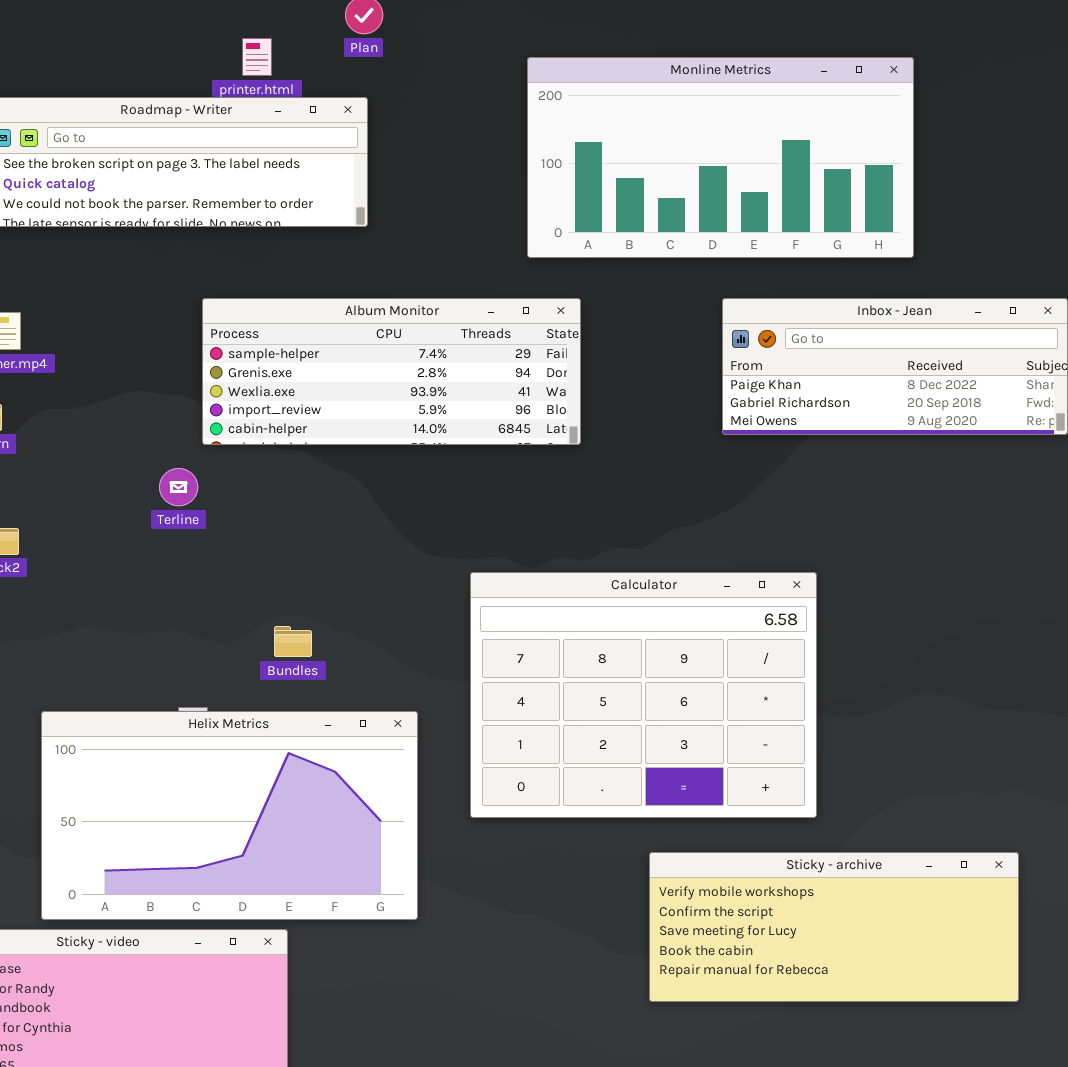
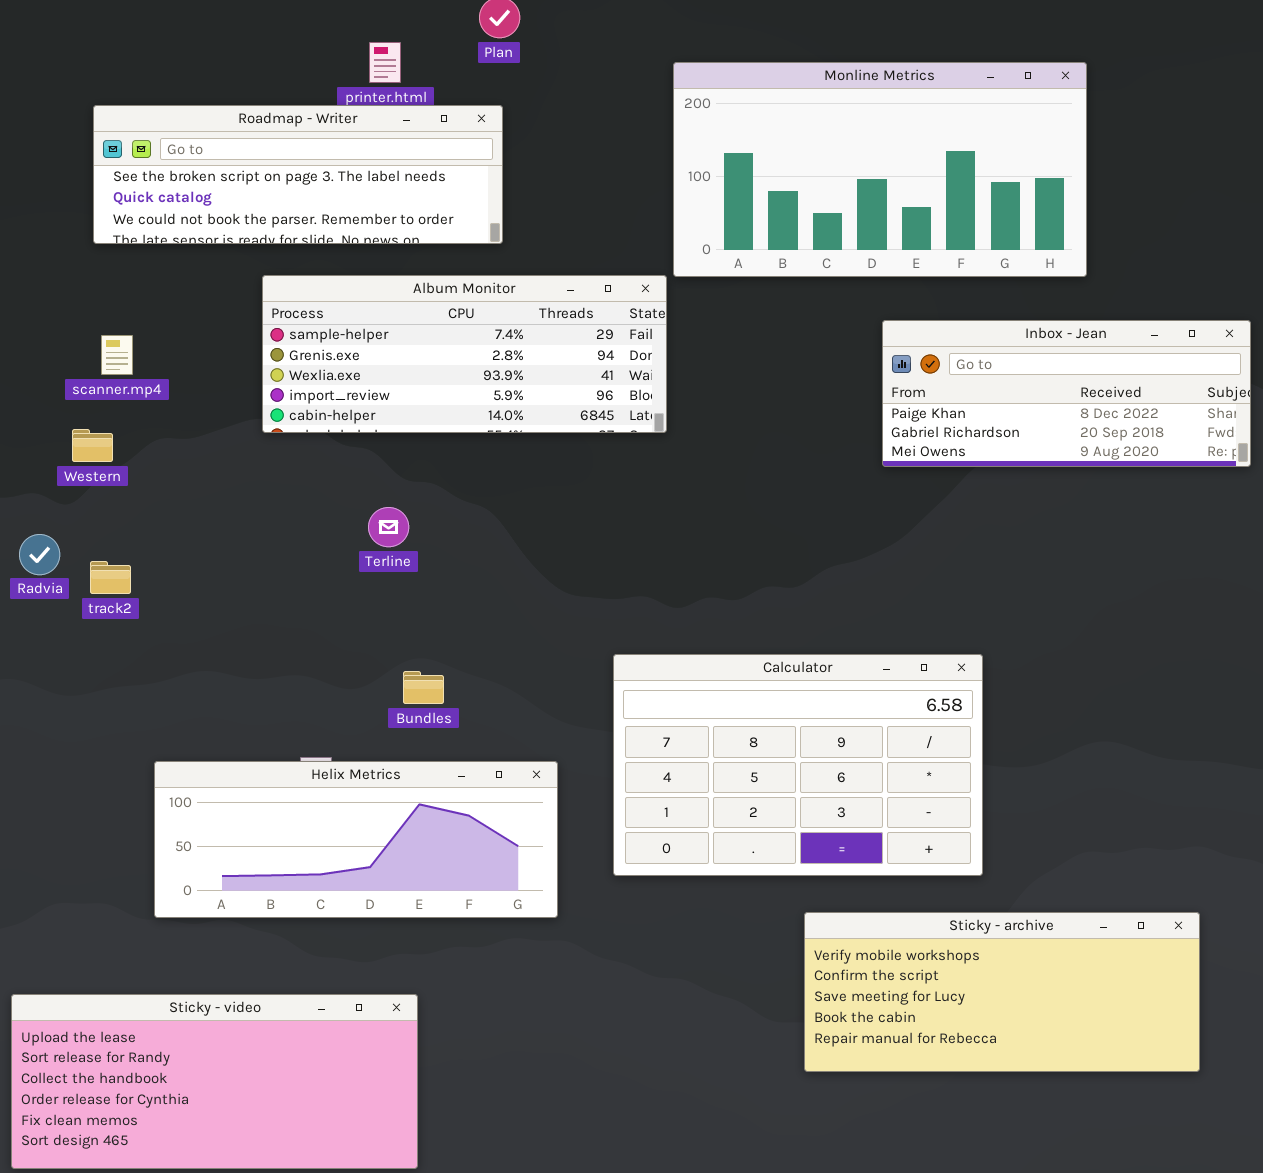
Album Monitor: [202,298,581,445] -> [262,275,667,433], moved
Terline: [159,468,198,506] -> [368,507,409,547], moved
Calculator: [470,572,817,818] -> [613,654,983,876], resized
Helix Metrics: [41,711,418,920] -> [154,761,558,918], resized

